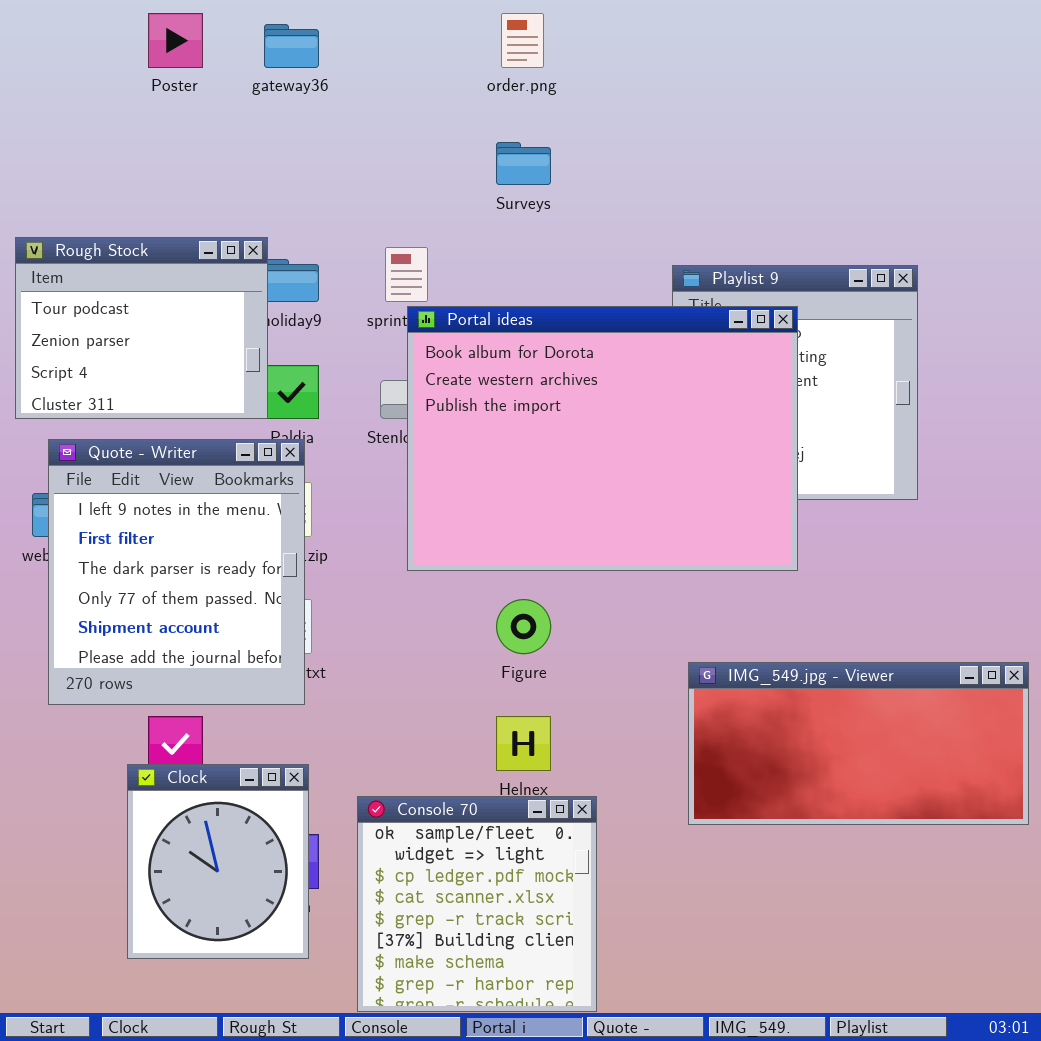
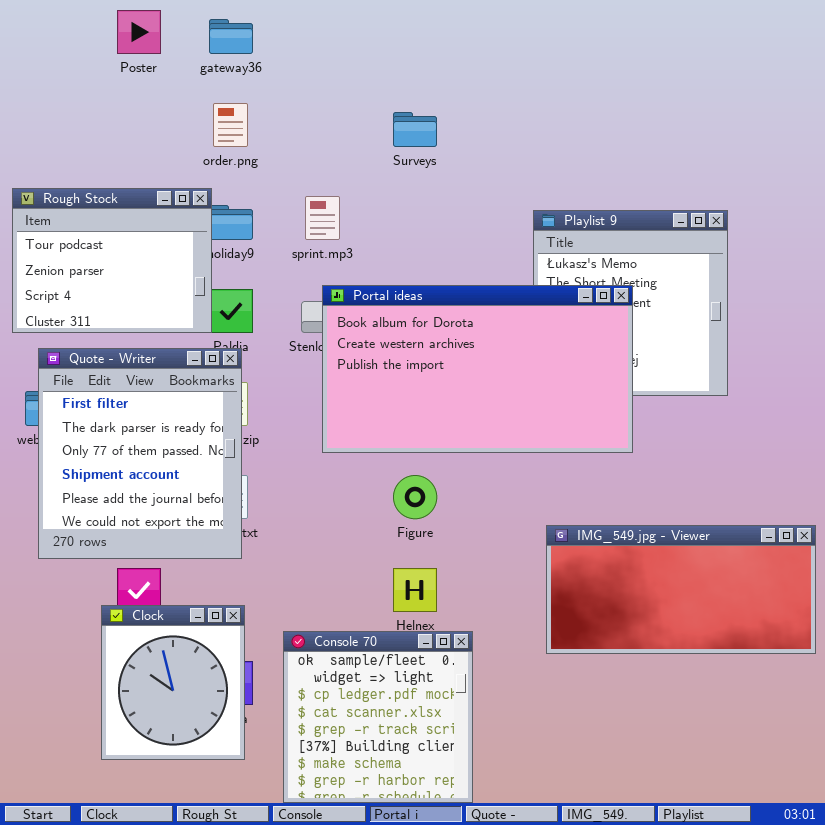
order.png: [501,13,544,68] -> [213,103,248,147], moved
Portal ideas: [407,306,798,571] -> [322,285,633,453], resized
Quote - Writer: [48,439,305,705] -> [38,348,242,559], scrolled down 1 row

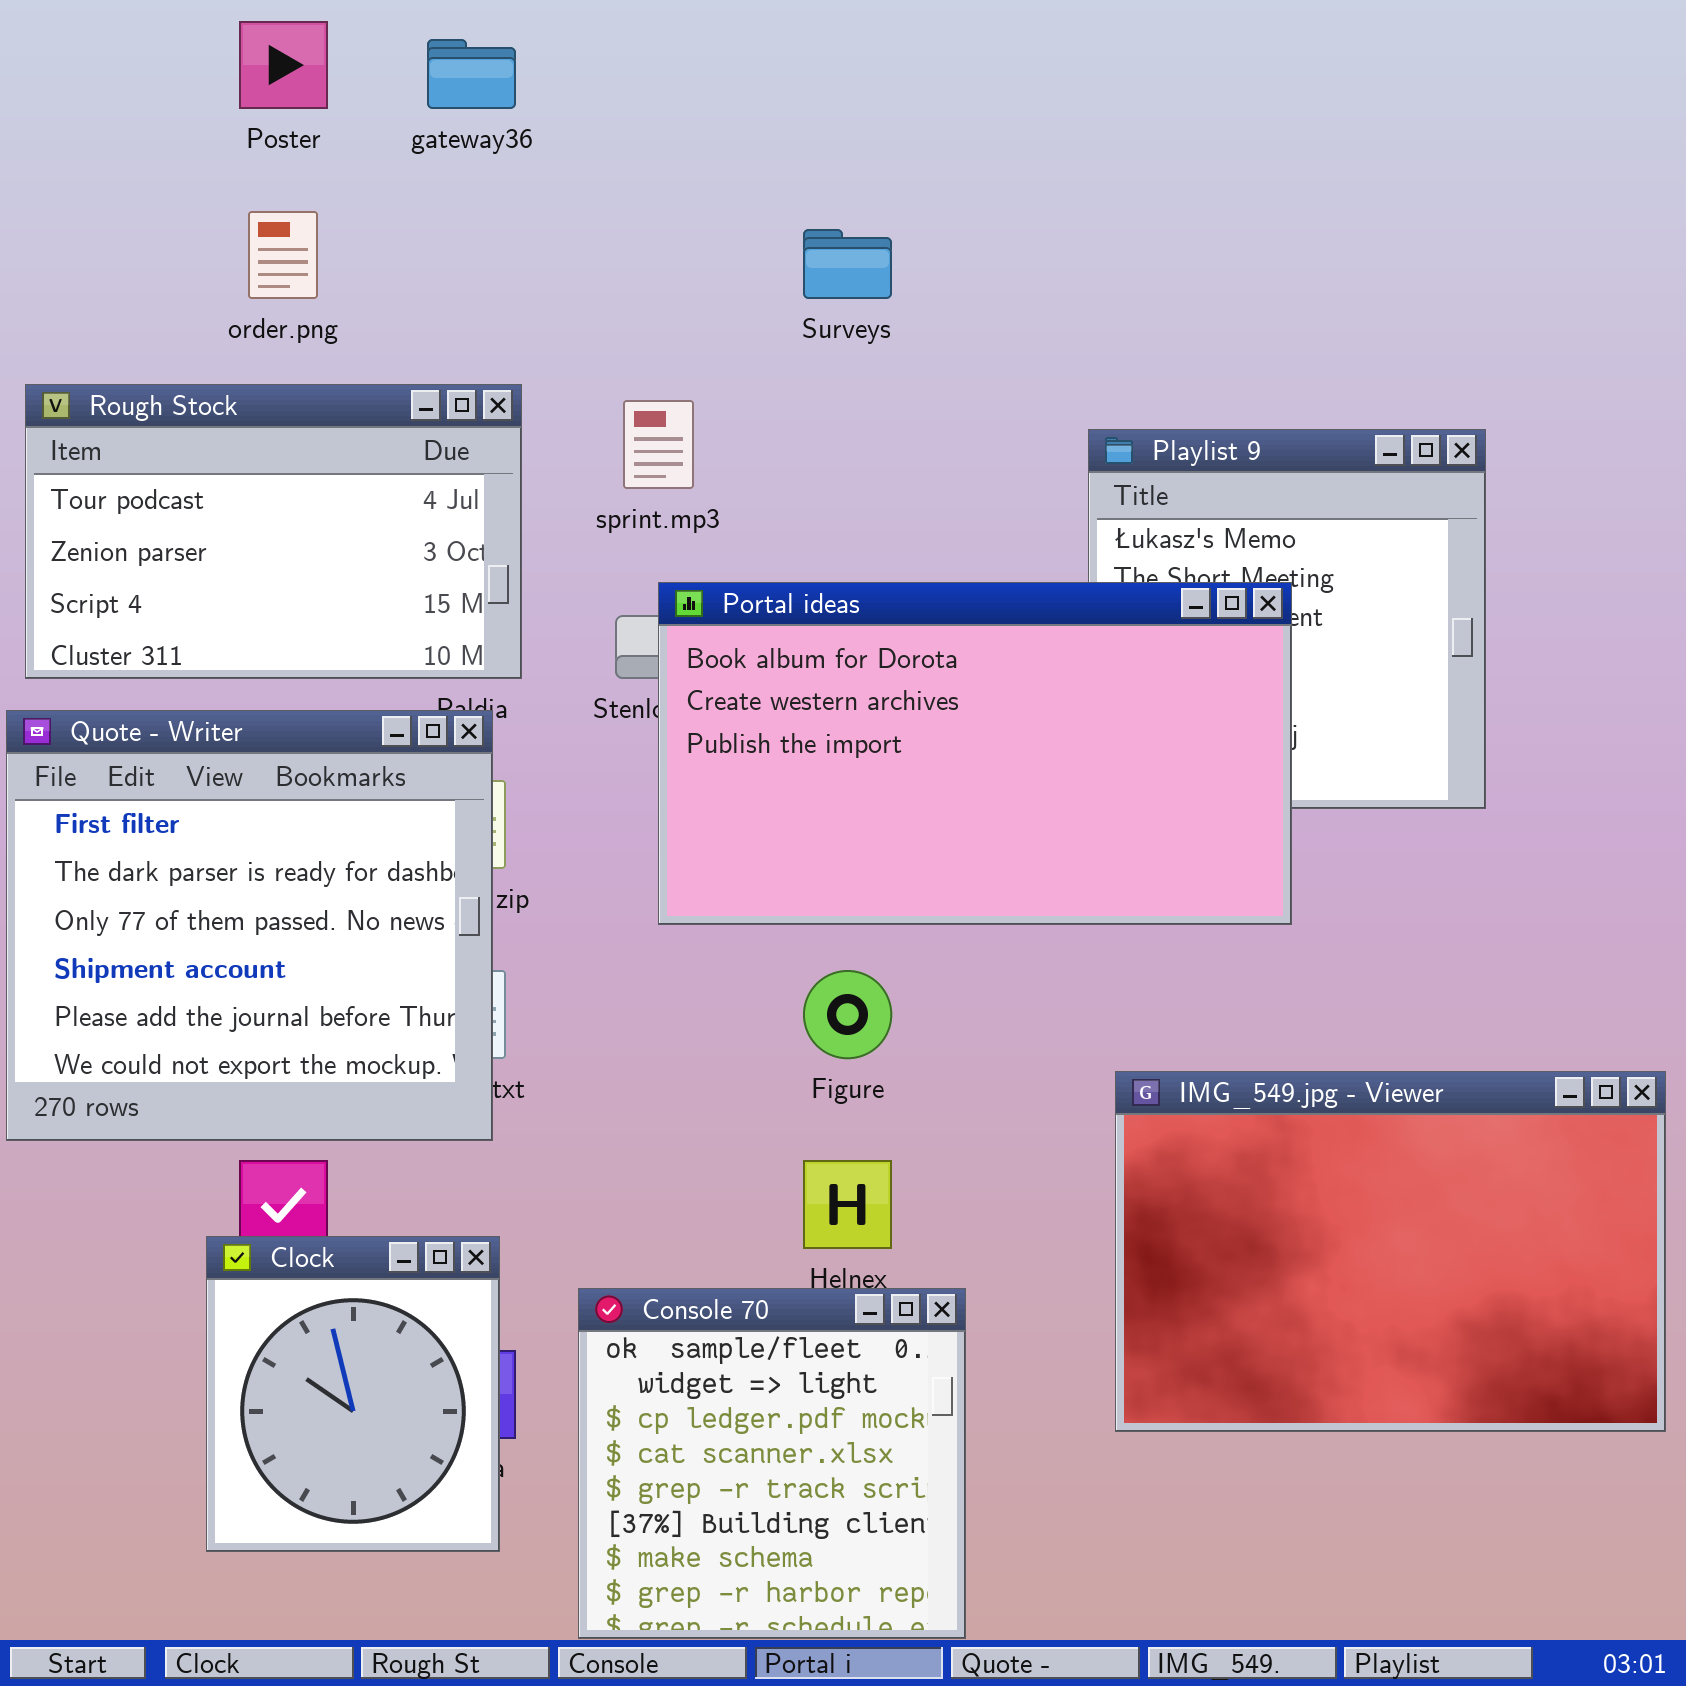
order.png: [213,103,248,147] -> [248,211,318,299], moved
Rough Stock: [12,188,212,333] -> [25,384,522,679], resized
Quote - Writer: [38,348,242,559] -> [6,710,493,1141], resized
IMG_549.jpg - Viewer: [546,525,816,654] -> [1115,1071,1666,1432], resized

